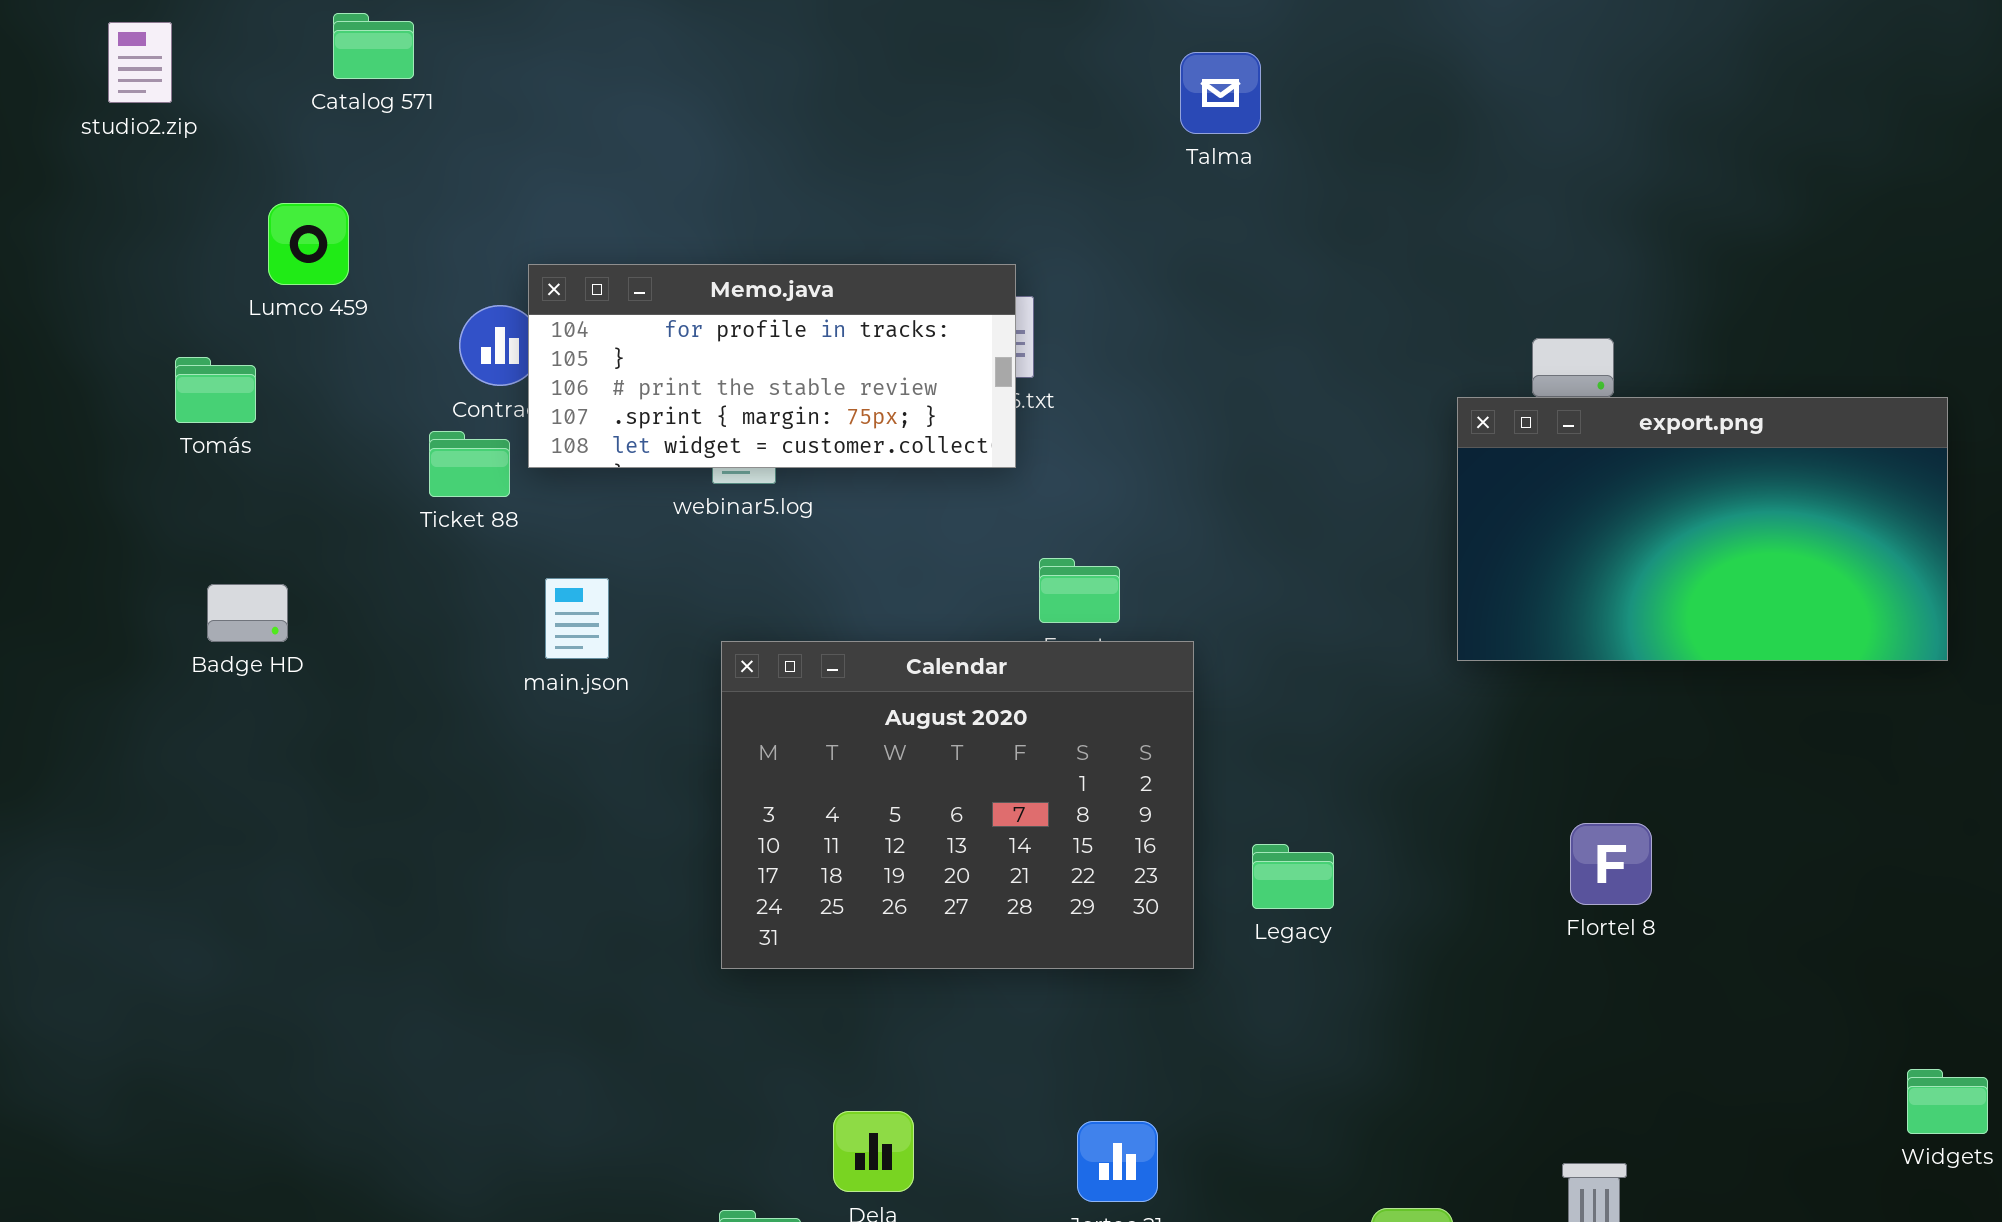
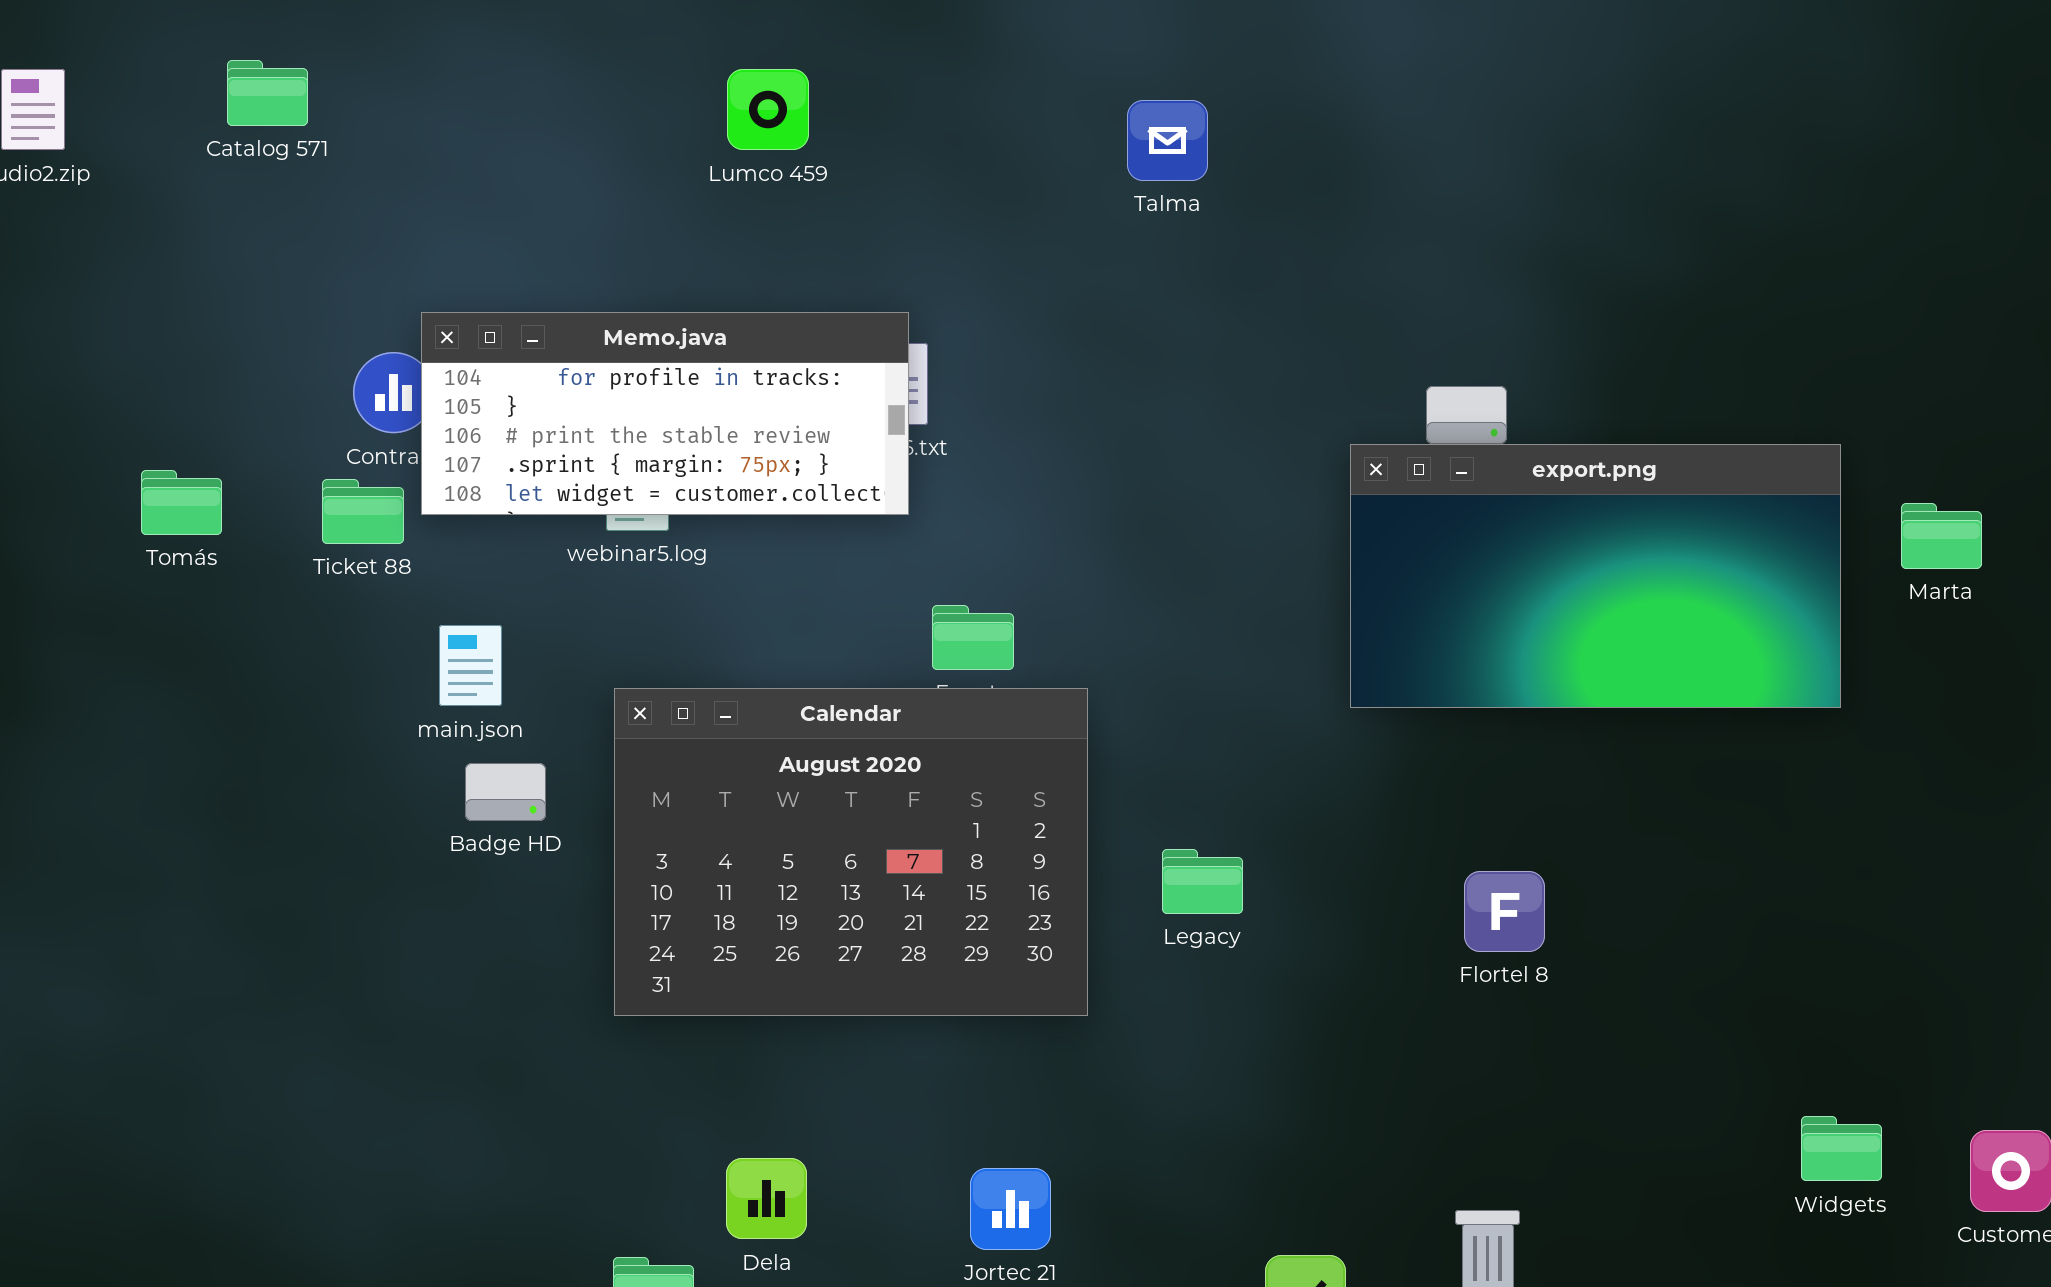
Talma: [1180,52,1261,134] -> [1127,100,1208,181], moved
Lumco 459: [268,203,349,285] -> [727,69,809,150], moved
Tomás: [175,357,256,423] -> [141,470,222,535], moved
Badge HD: [207,584,288,642] -> [465,763,546,821], moved
Legacy: [1252,844,1334,909] -> [1162,849,1243,914], moved

